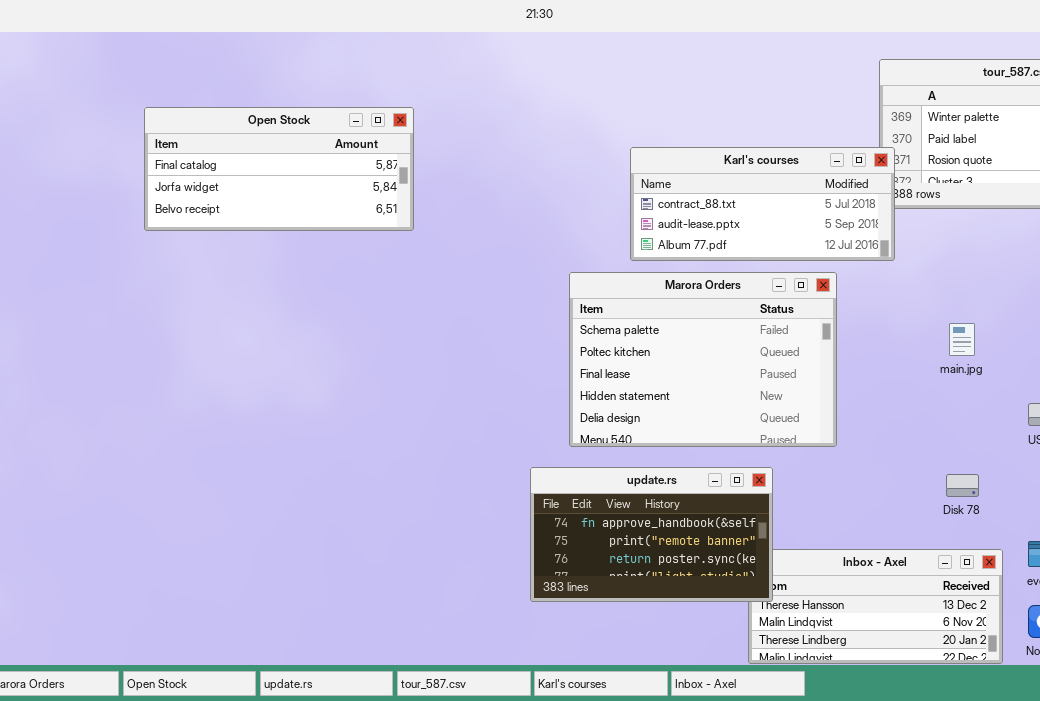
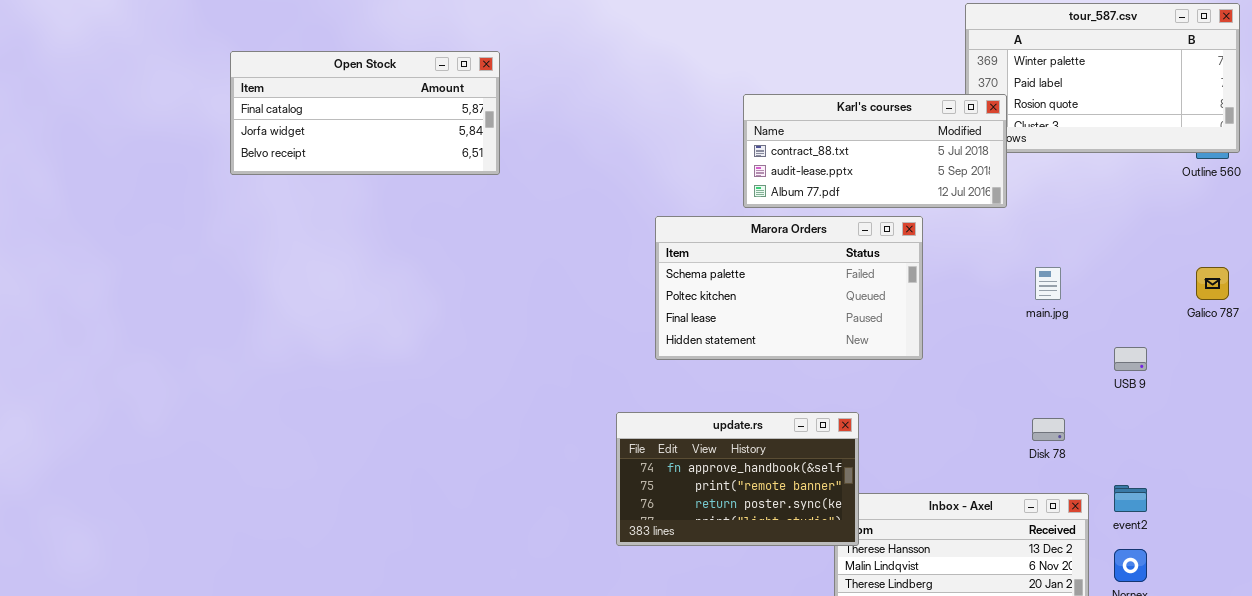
Karl's courses: [630,147,895,261] -> [743,94,1007,208], moved
Marora Orders: [569,272,837,447] -> [655,216,923,360], resized

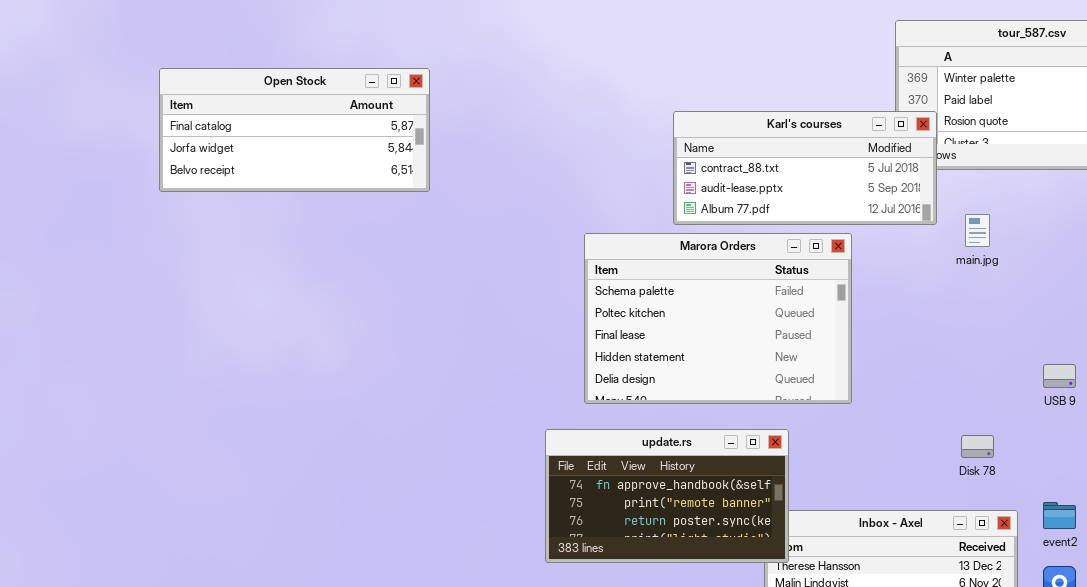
Marora Orders: [655,216,923,360] -> [584,233,852,404], resized
main.jpg: [1035,267,1061,300] -> [965,214,990,247], moved

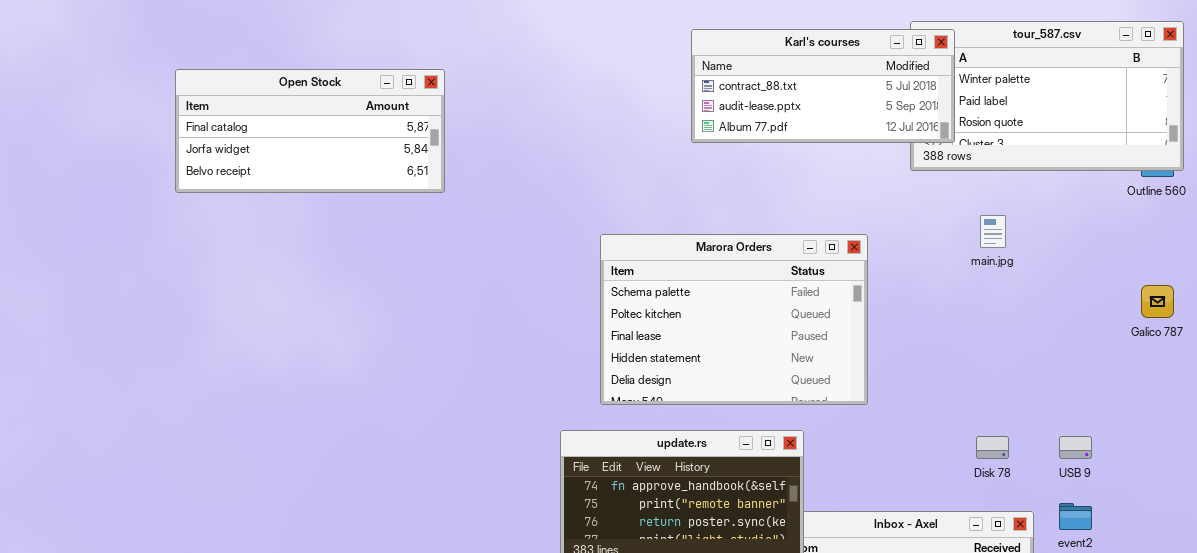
Karl's courses: [673,111,937,225] -> [691,29,955,143], moved
USB 9: [1043,364,1076,388] -> [1059,436,1092,459], moved

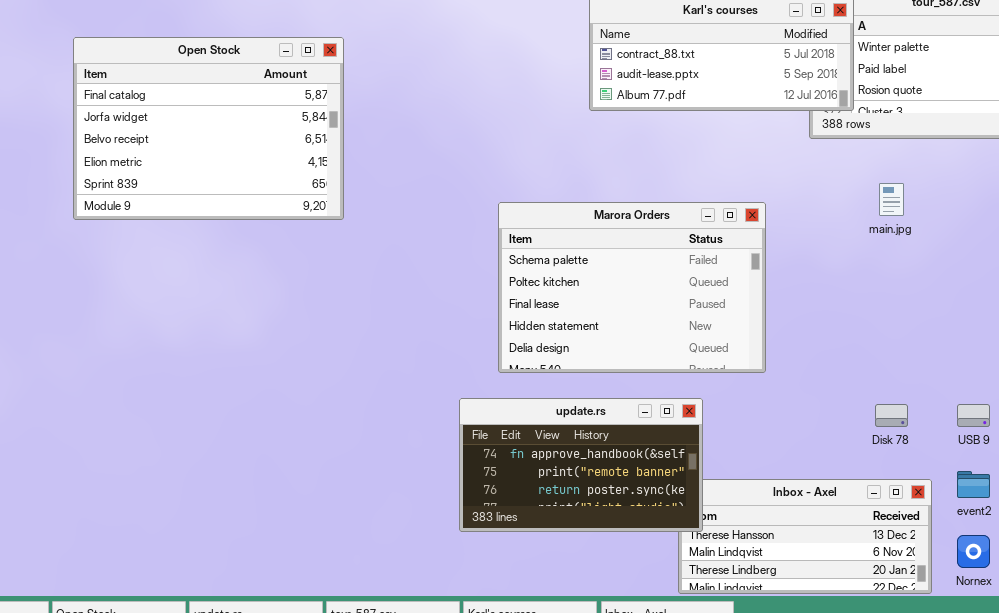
Open Stock: [175,69,445,193] -> [73,37,344,220], resized

